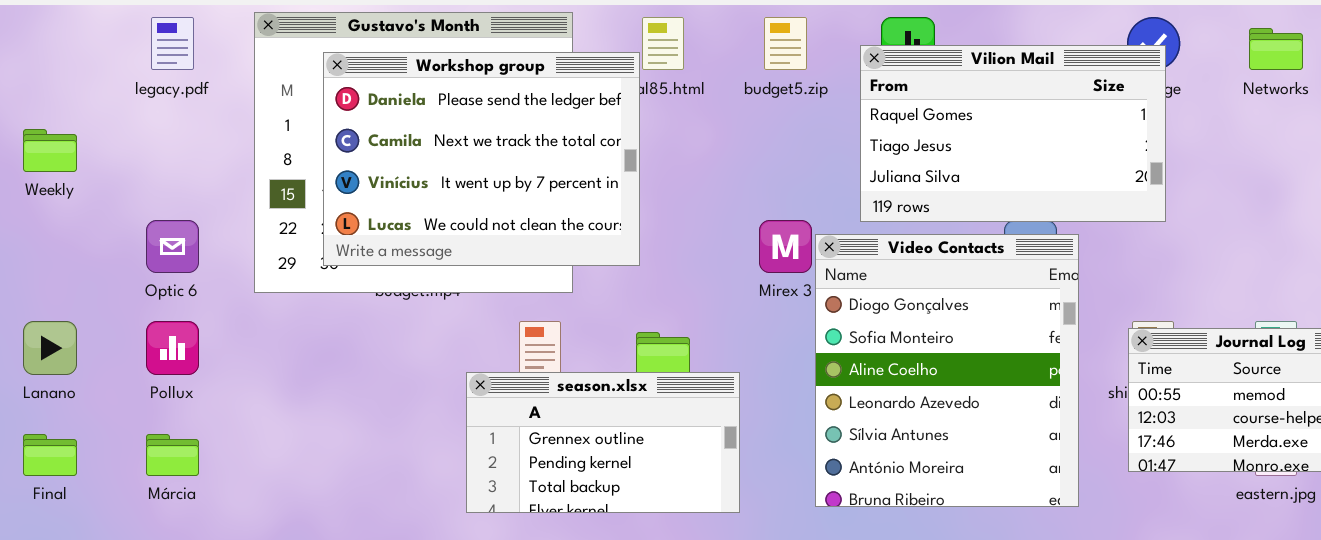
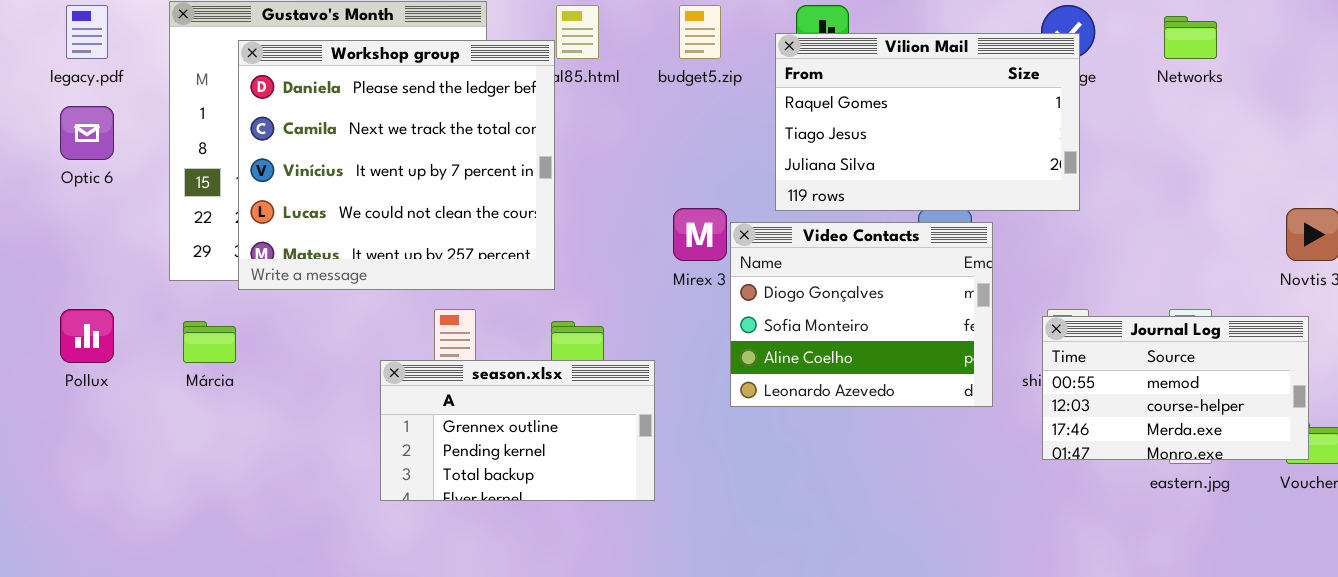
Workshop group: [323,52,640,266] -> [238,40,555,290], resized
Optic 6: [146,220,199,273] -> [60,106,114,160], moved
Video Contacts: [815,234,1079,507] -> [730,222,993,407], resized
Márcia: [146,434,199,476] -> [183,321,236,363], moved

